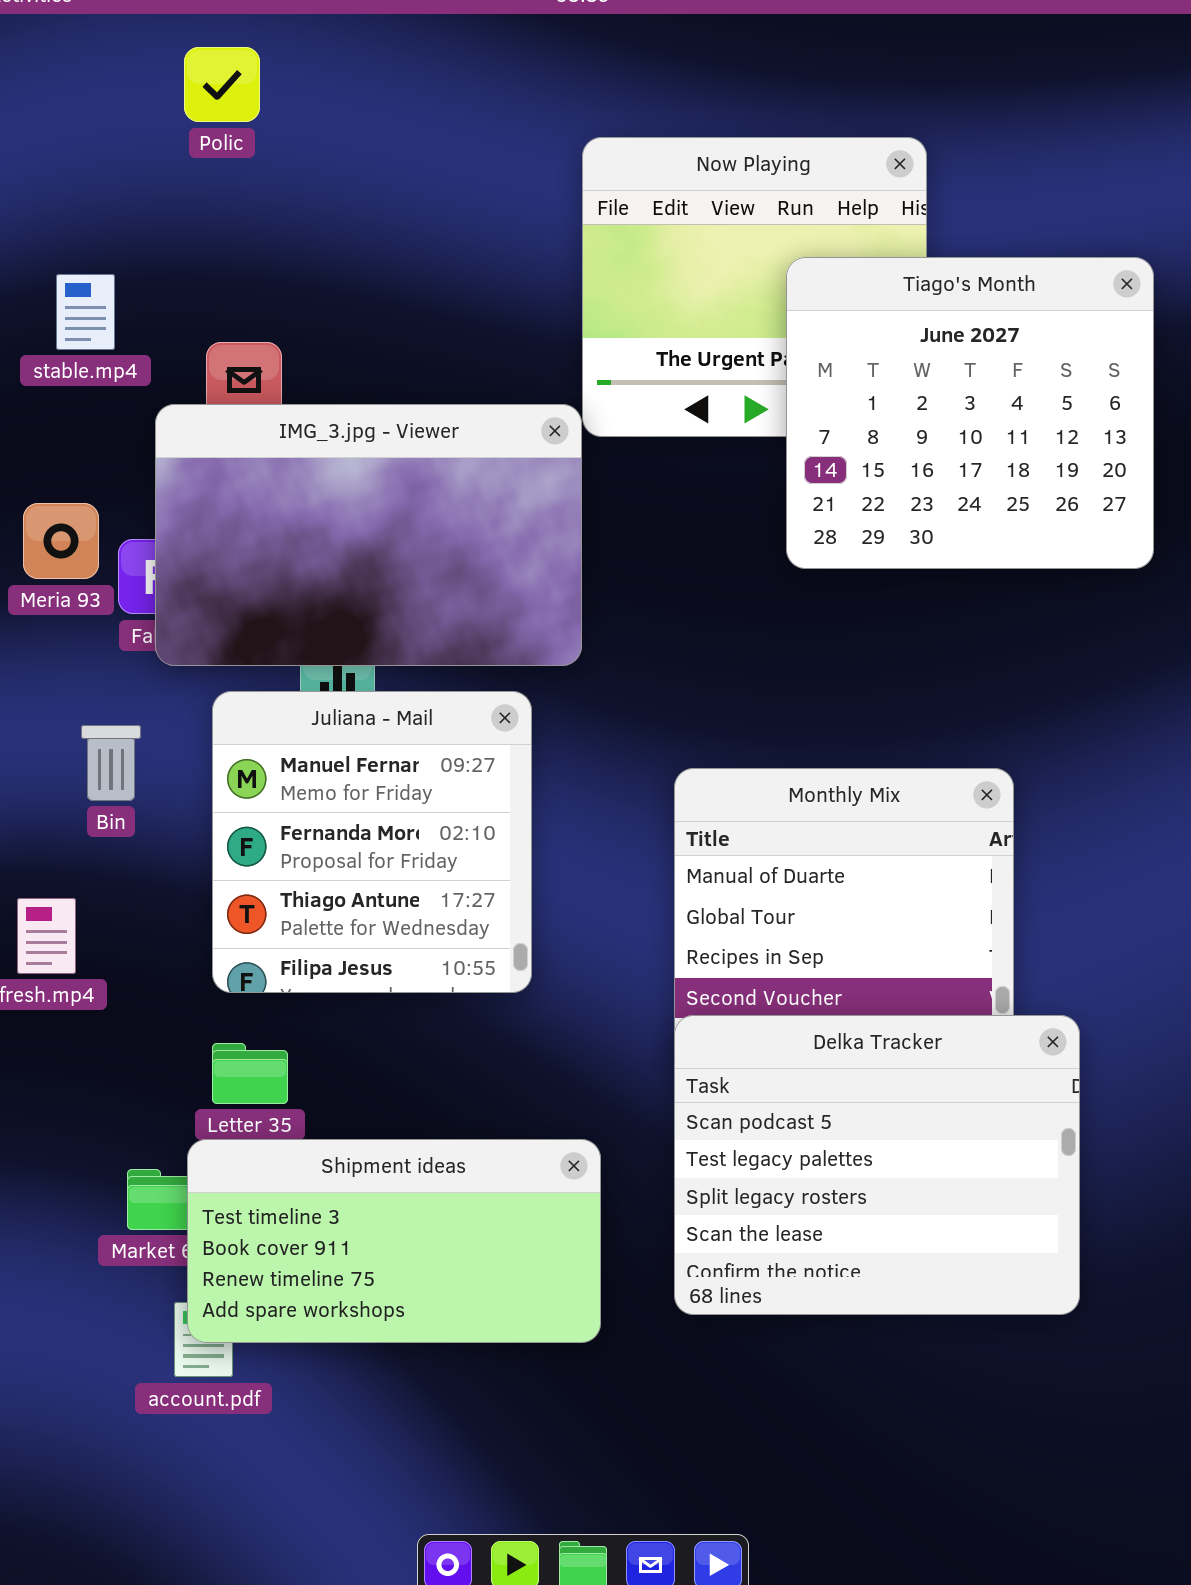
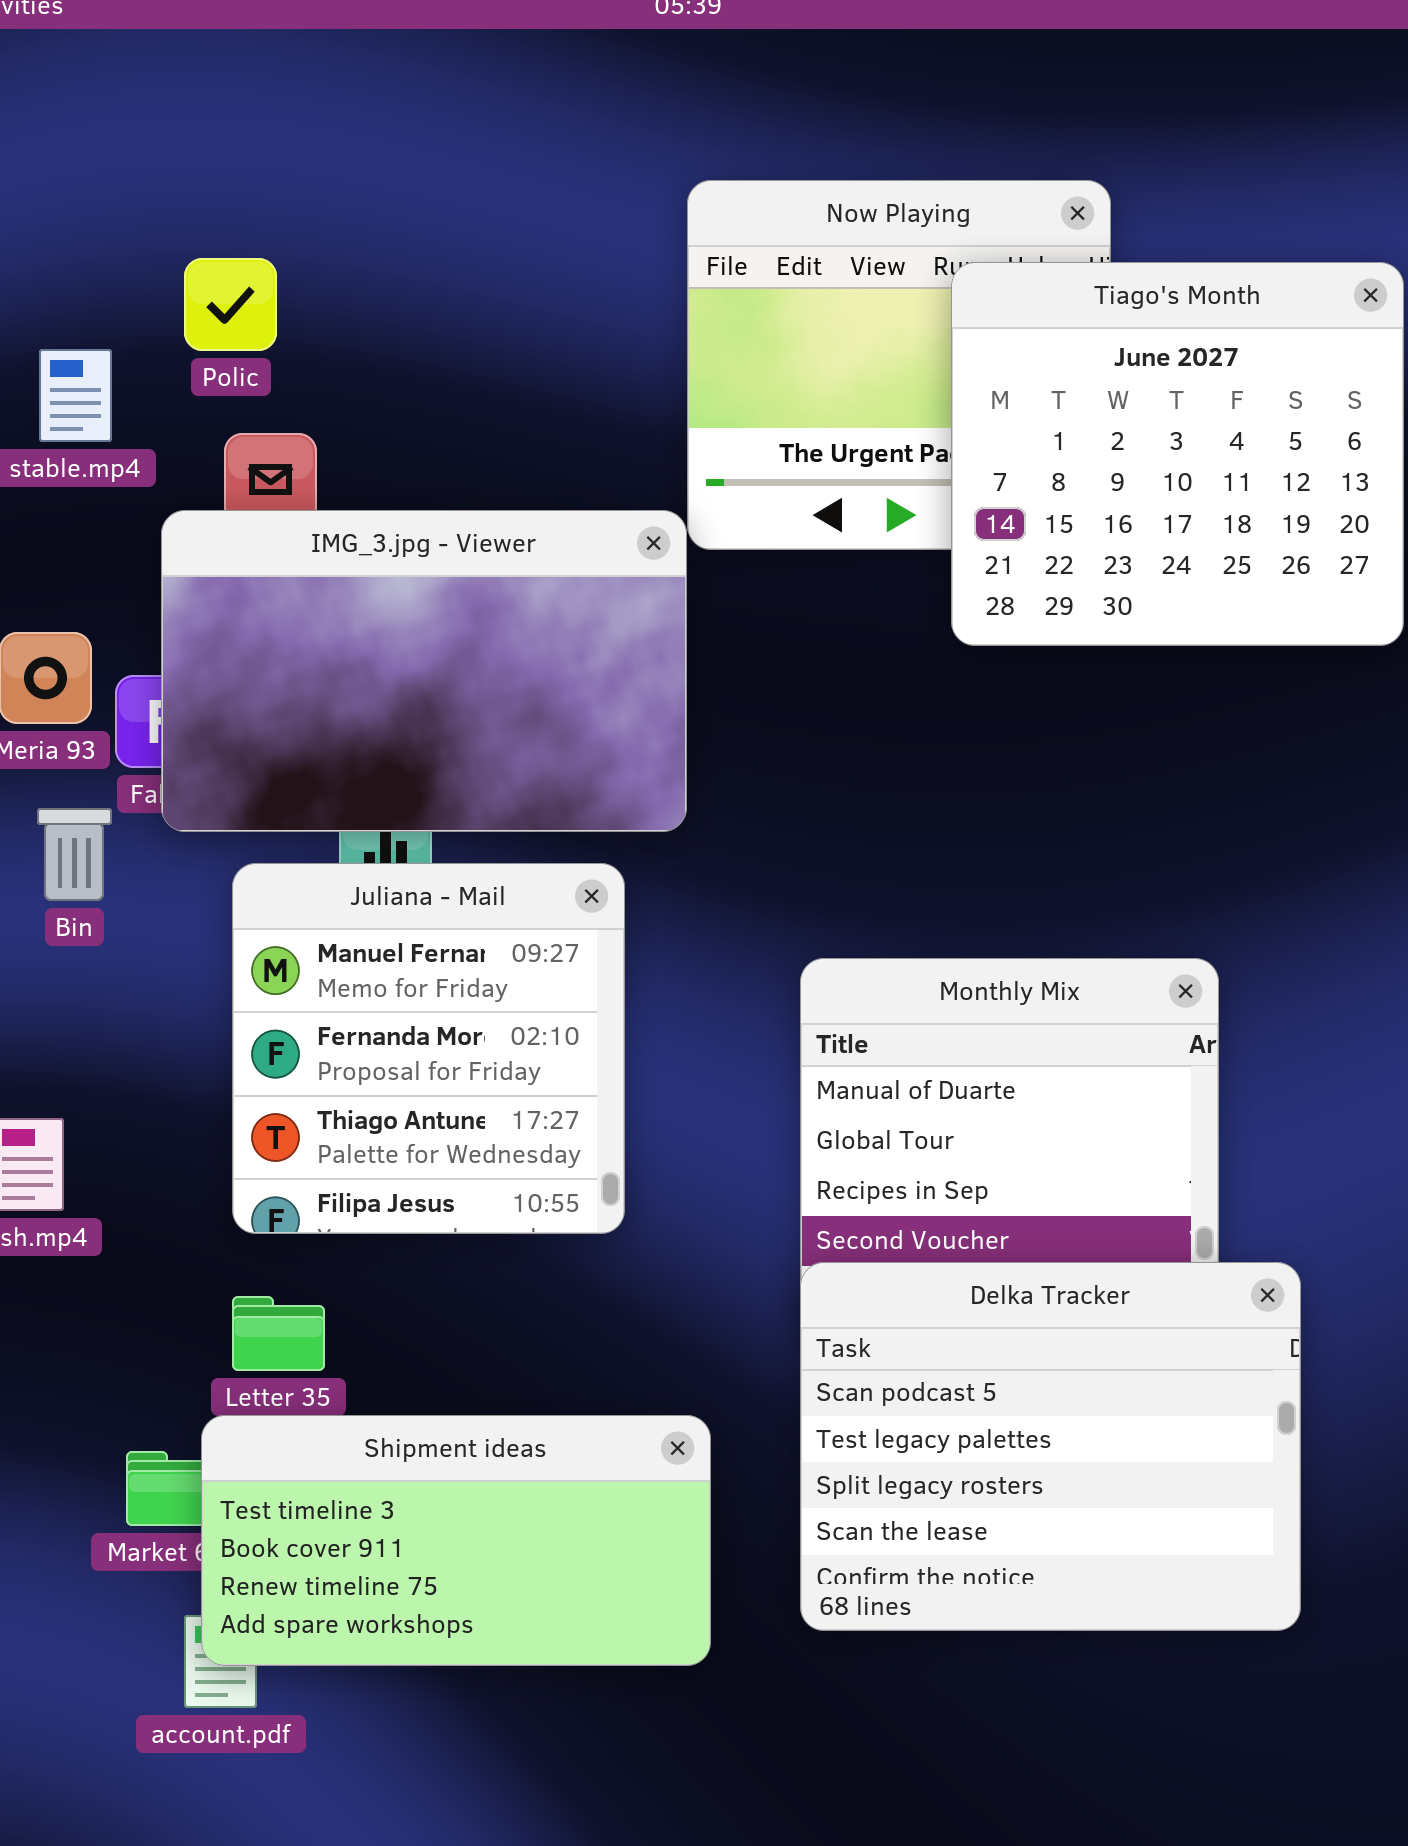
Polic: [184,47,260,122] -> [184,258,277,351], moved
Tiago's Month: [786,257,1154,569] -> [951,262,1404,646], moved
Bin: [81,725,141,801] -> [37,808,112,901], moved

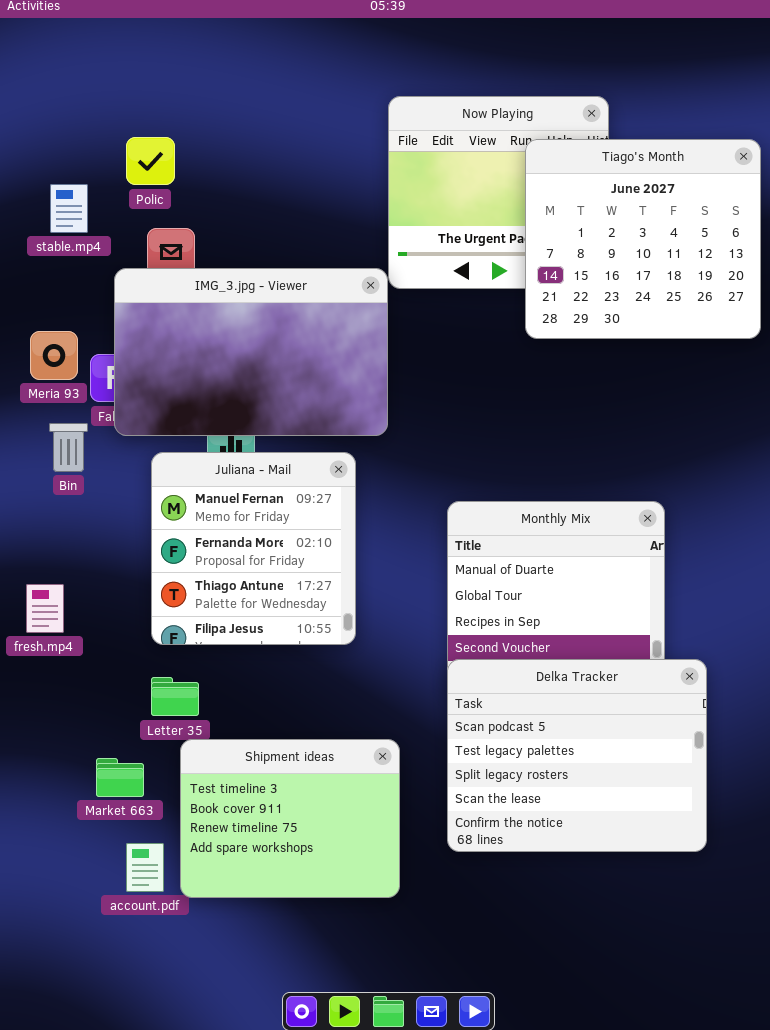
Shipment ideas: [201,1415,711,1666] -> [180,739,400,898], resized

